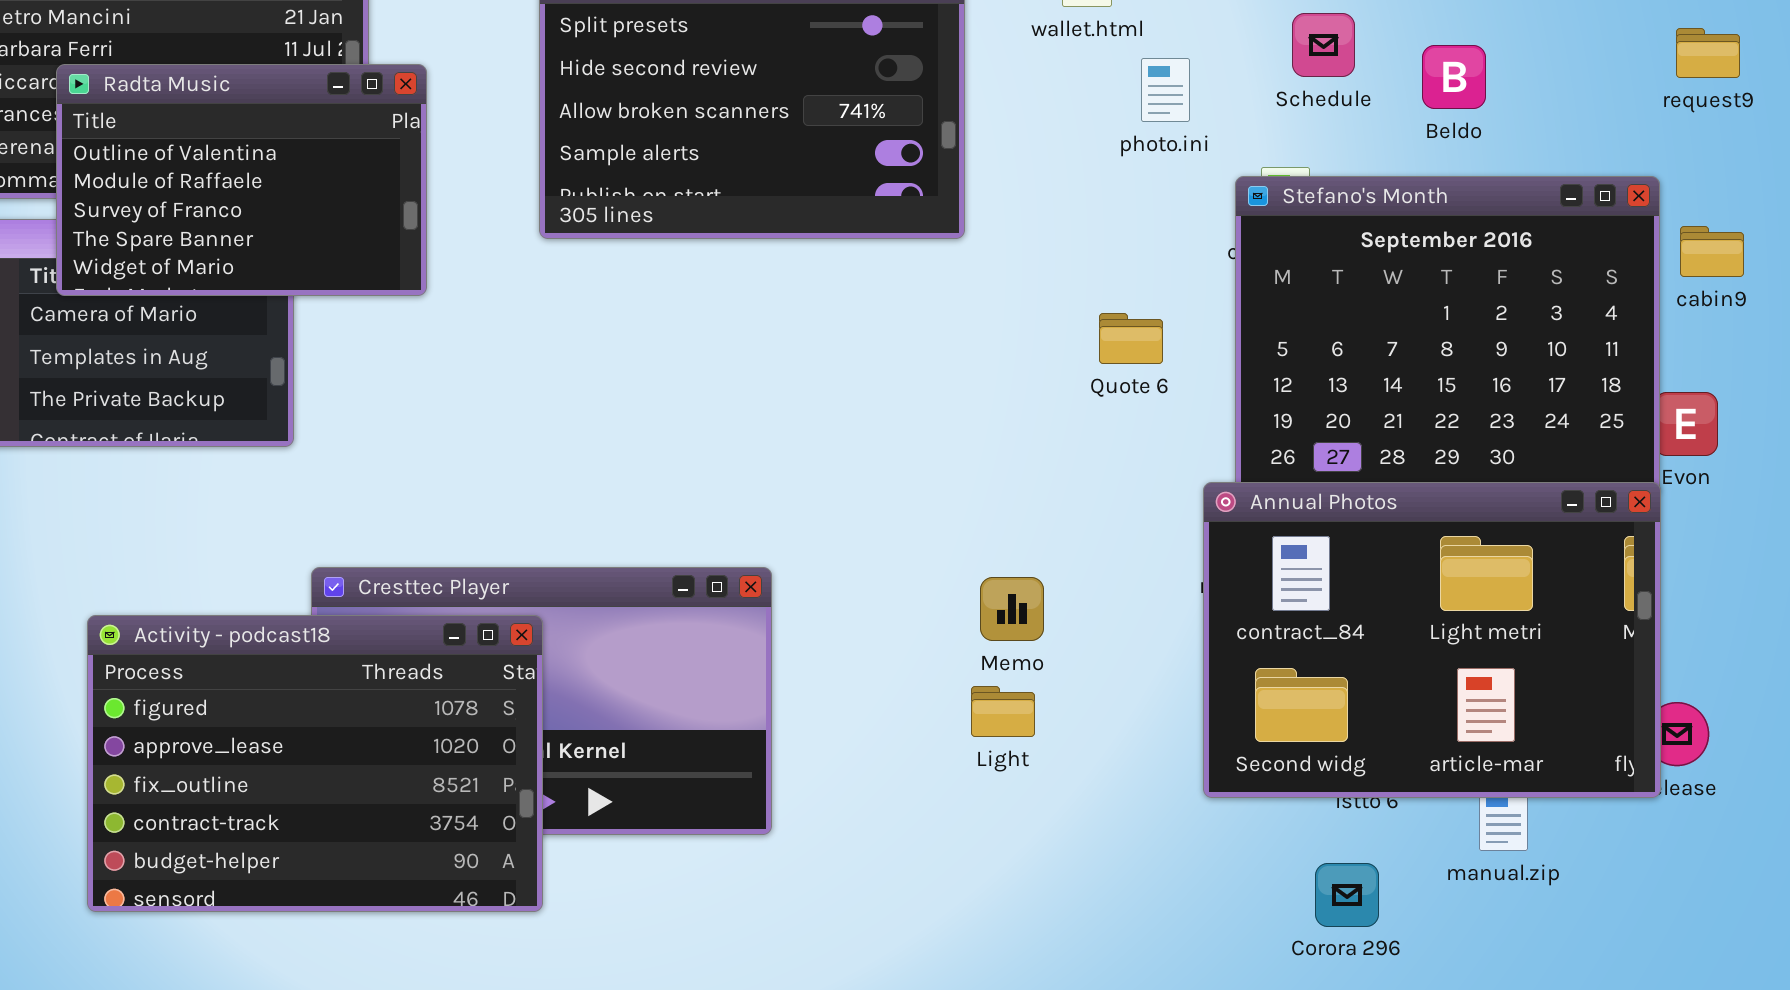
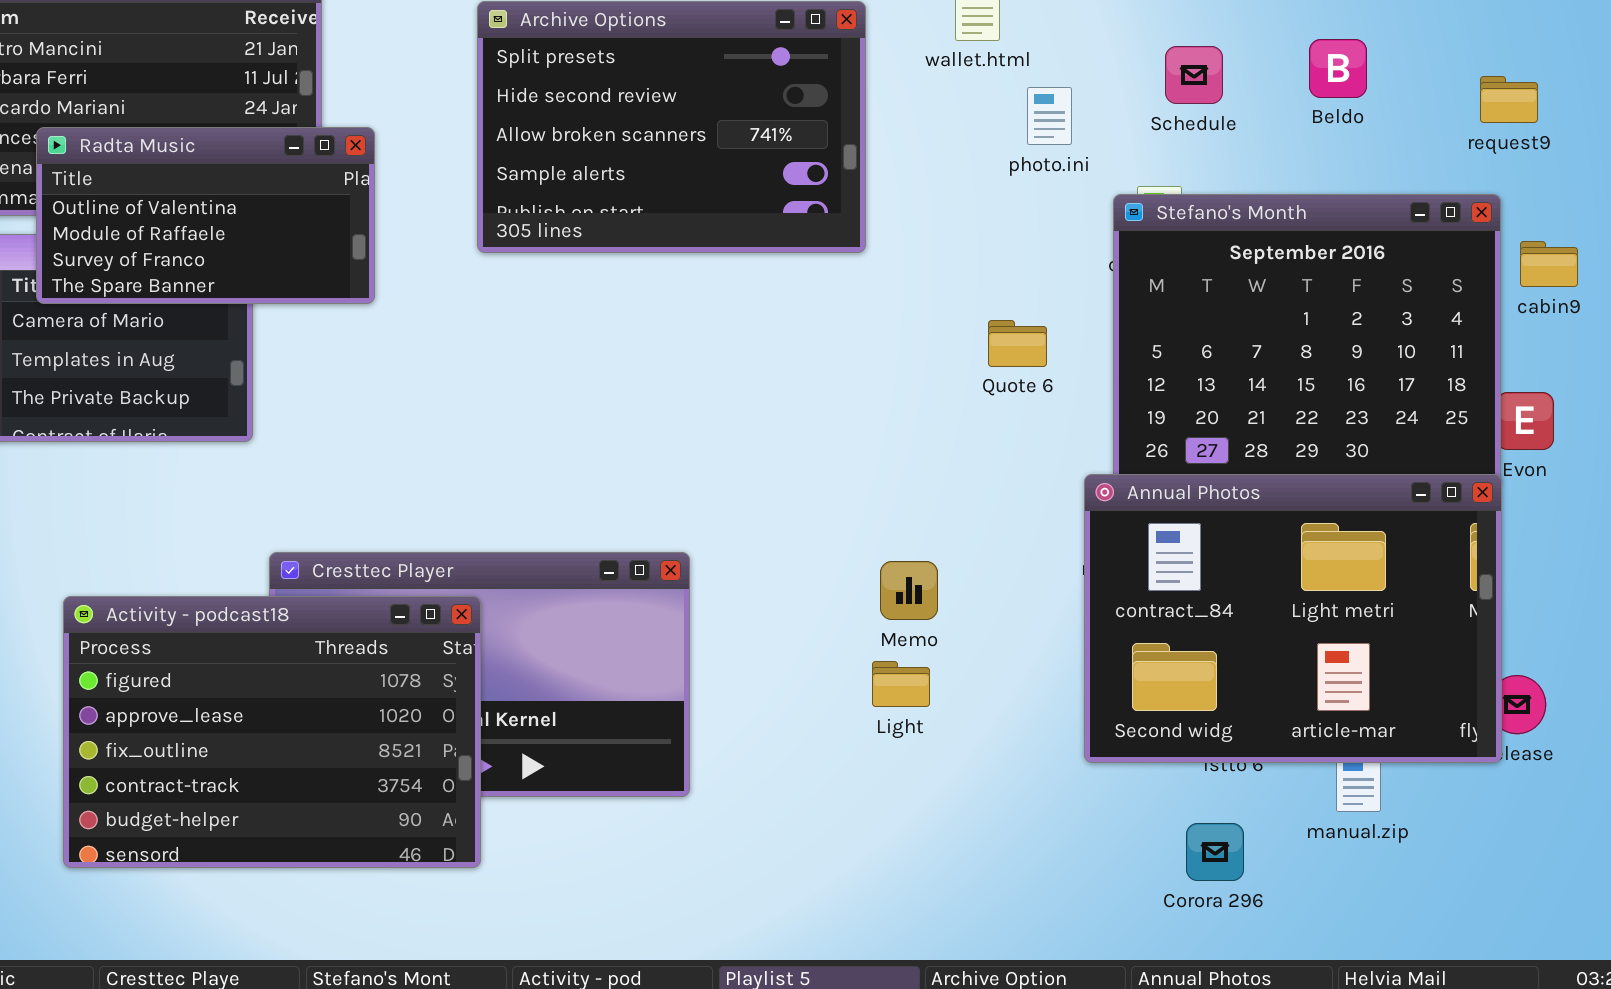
request9: [1676,28,1740,78] -> [1480,76,1538,123], moved
Beldo: [1422,45,1486,109] -> [1309,39,1367,98], moved
Radta Music: [56,64,427,296] -> [36,127,375,304], resized

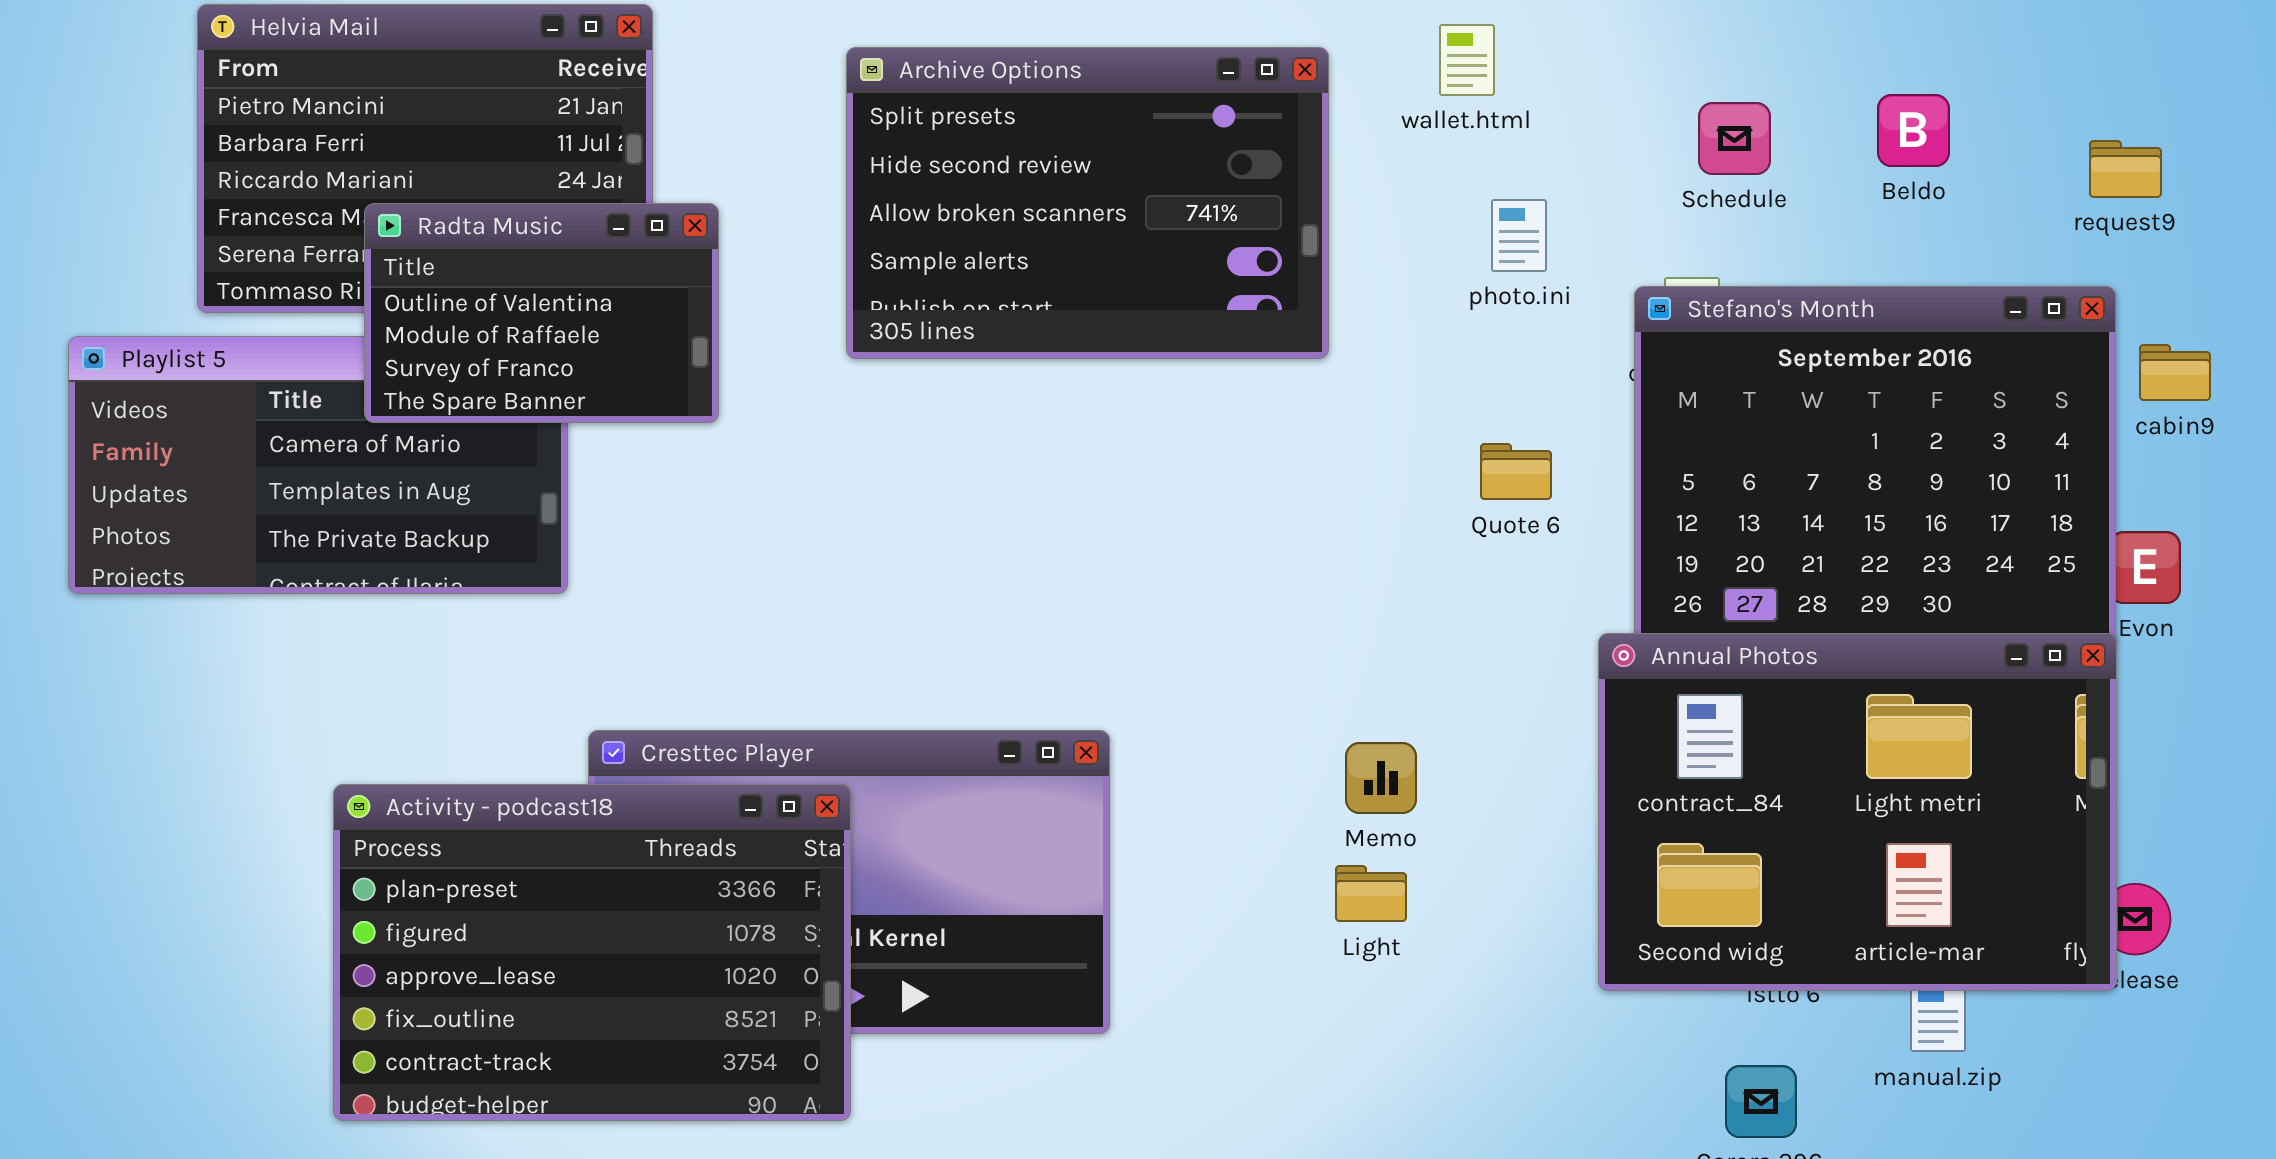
photo.ini: [1027,87,1072,145] -> [1491,199,1547,272], moved
Radta Music: [36,127,375,304] -> [364,203,719,423], resized
Activity - podcast18: [63,596,481,868] -> [333,784,851,1121], scrolled up 1 row

